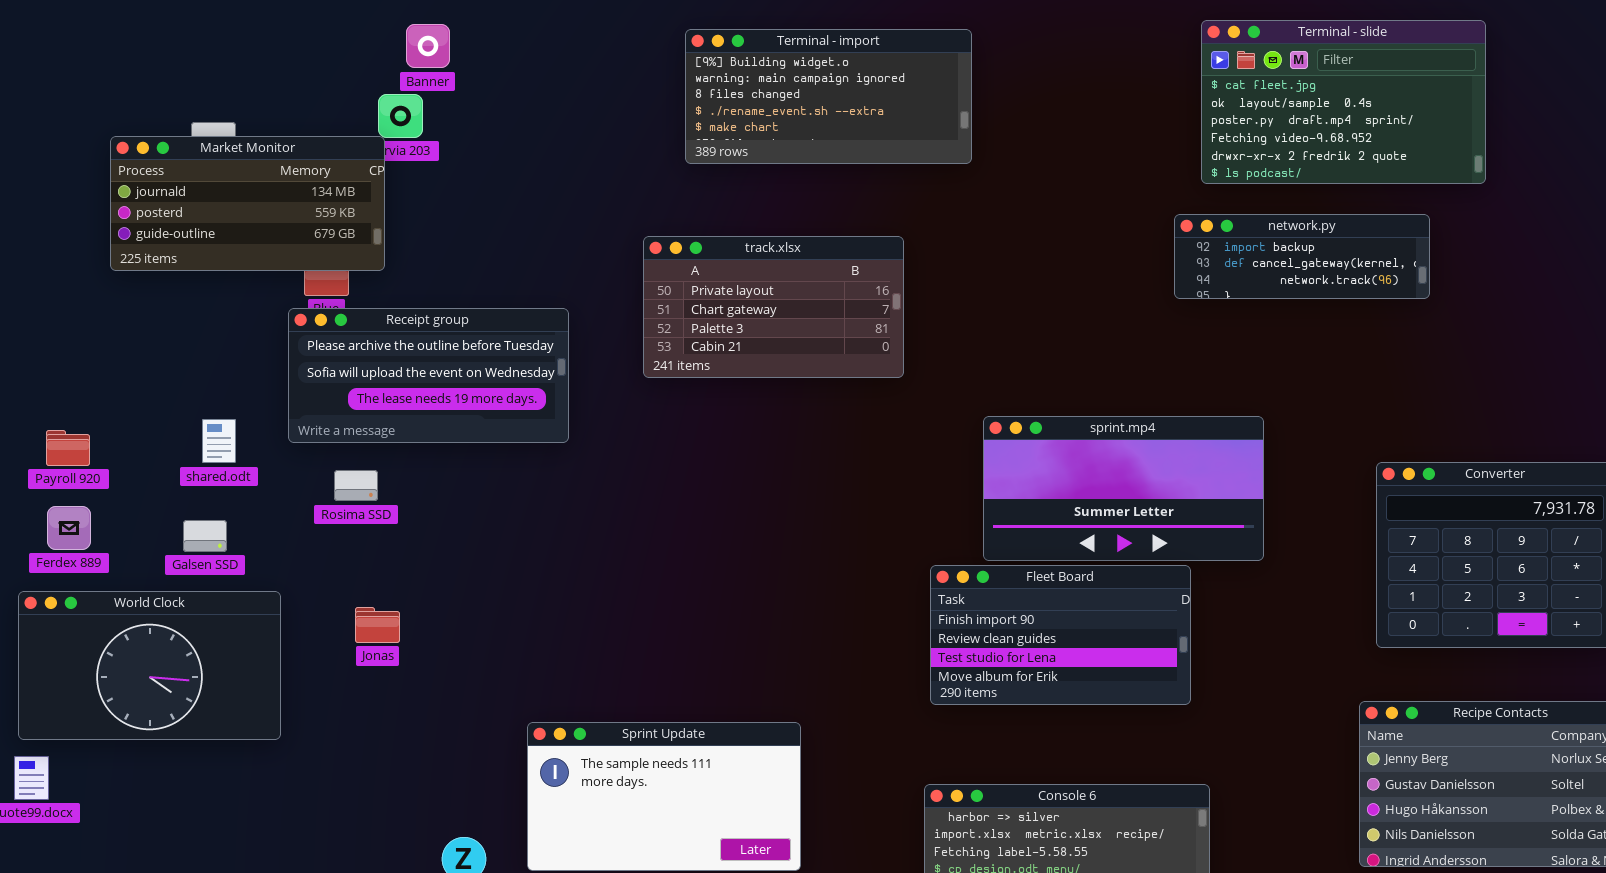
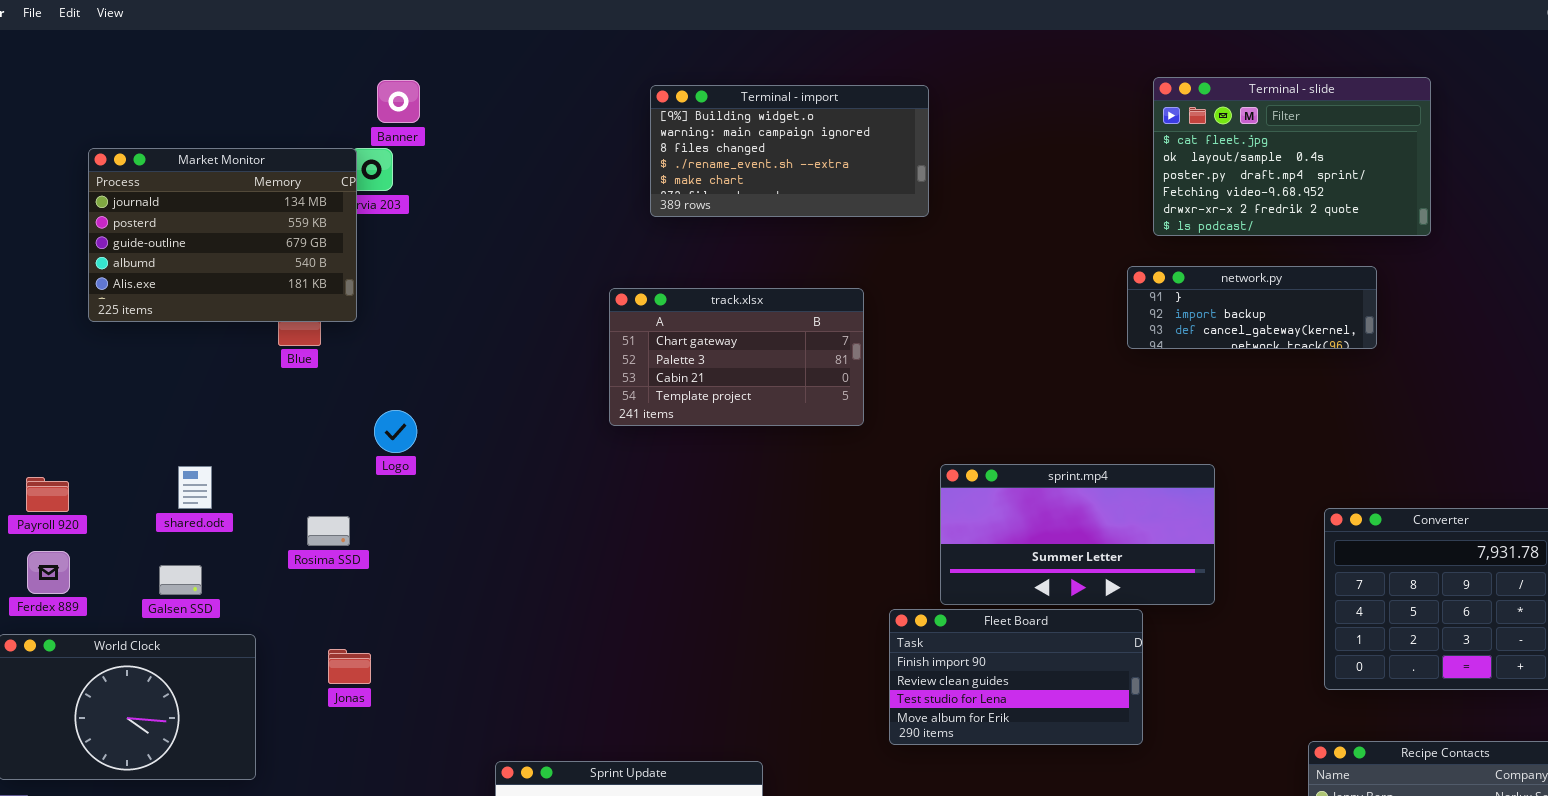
Market Monitor: [110,136,385,271] -> [88,148,357,322], resized
network.py: [1174,214,1430,299] -> [1127,266,1377,349], scrolled up 1 row
track.xlsx: [643,236,904,378] -> [609,288,864,426], scrolled down 1 row
Receipt group: [288,308,569,443] -> none, closed

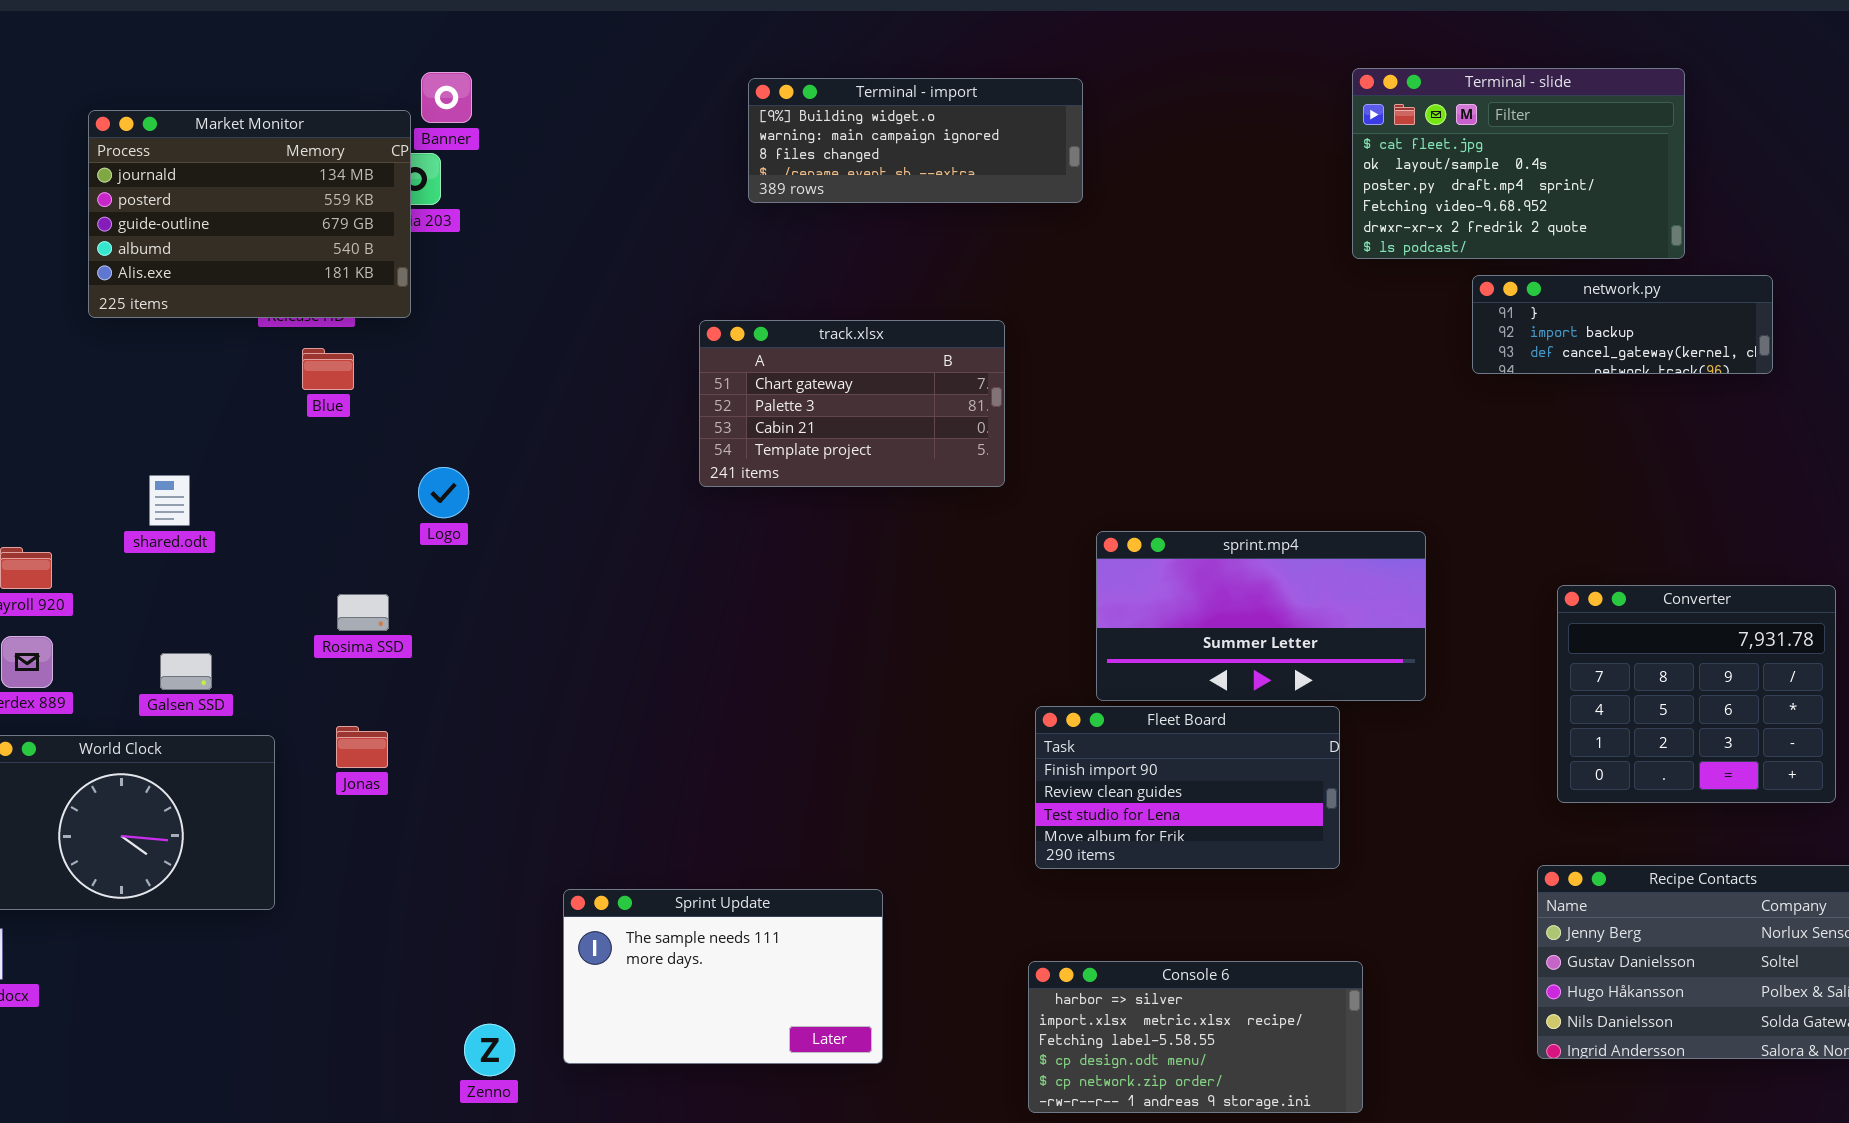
Terminal - import: [650,85,929,217] -> [748,78,1083,203], resized
Market Monitor: [88,148,357,322] -> [88,110,411,318], moved
network.py: [1127,266,1377,349] -> [1472,275,1773,374], moved
shared.odt: [178,466,212,509] -> [149,475,190,526], moved
Jonas: [328,649,371,684] -> [336,726,388,768], moved

